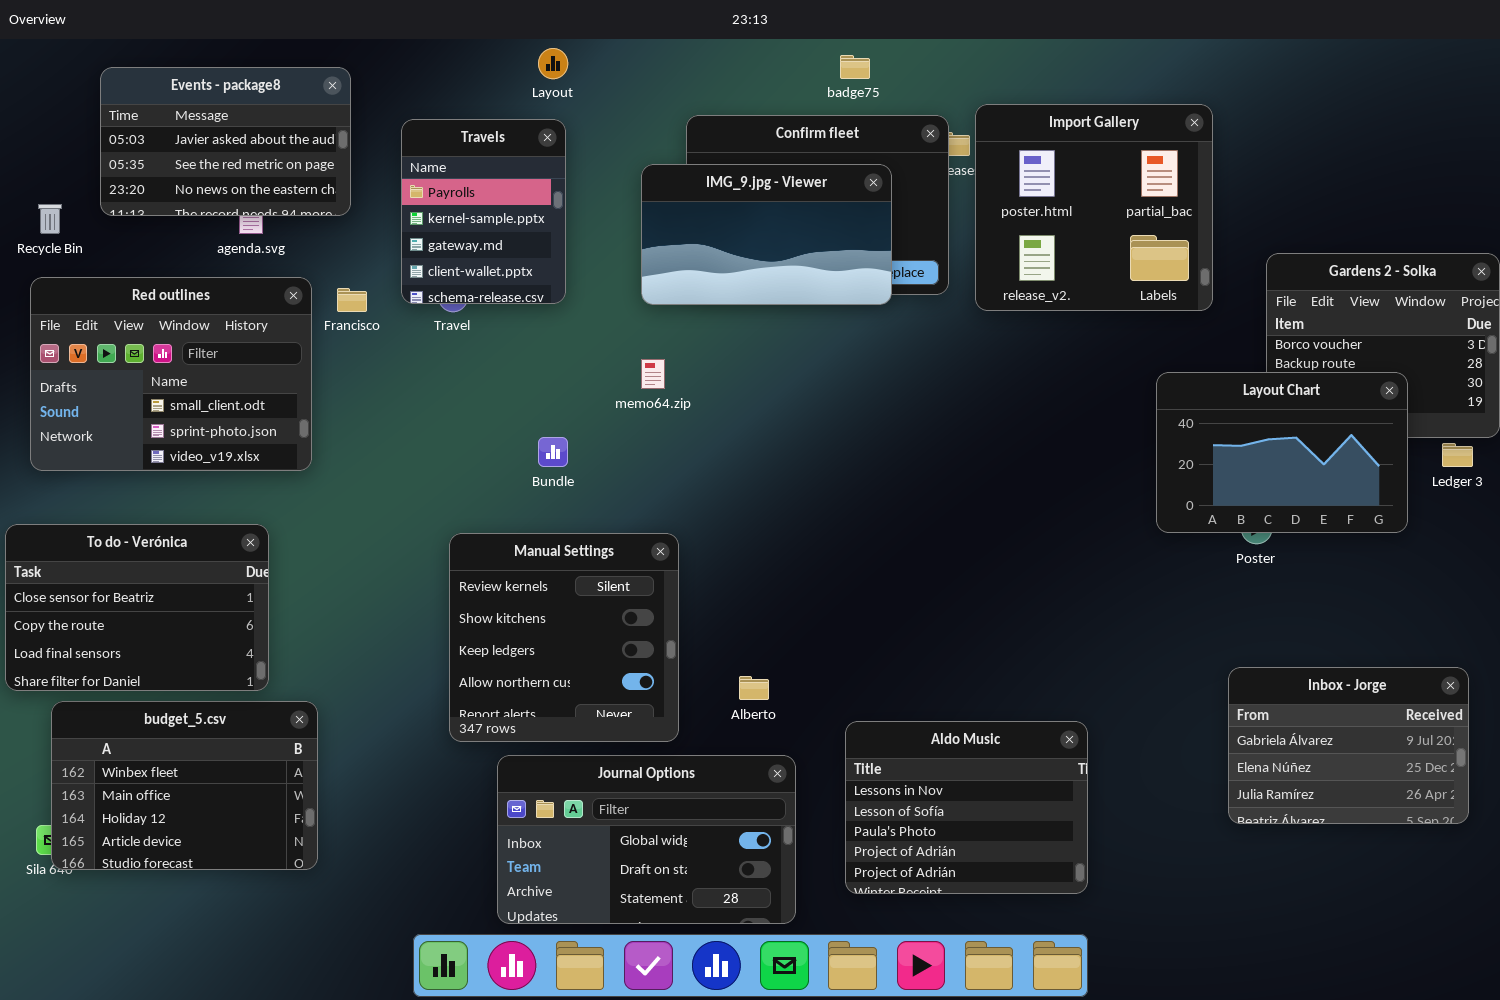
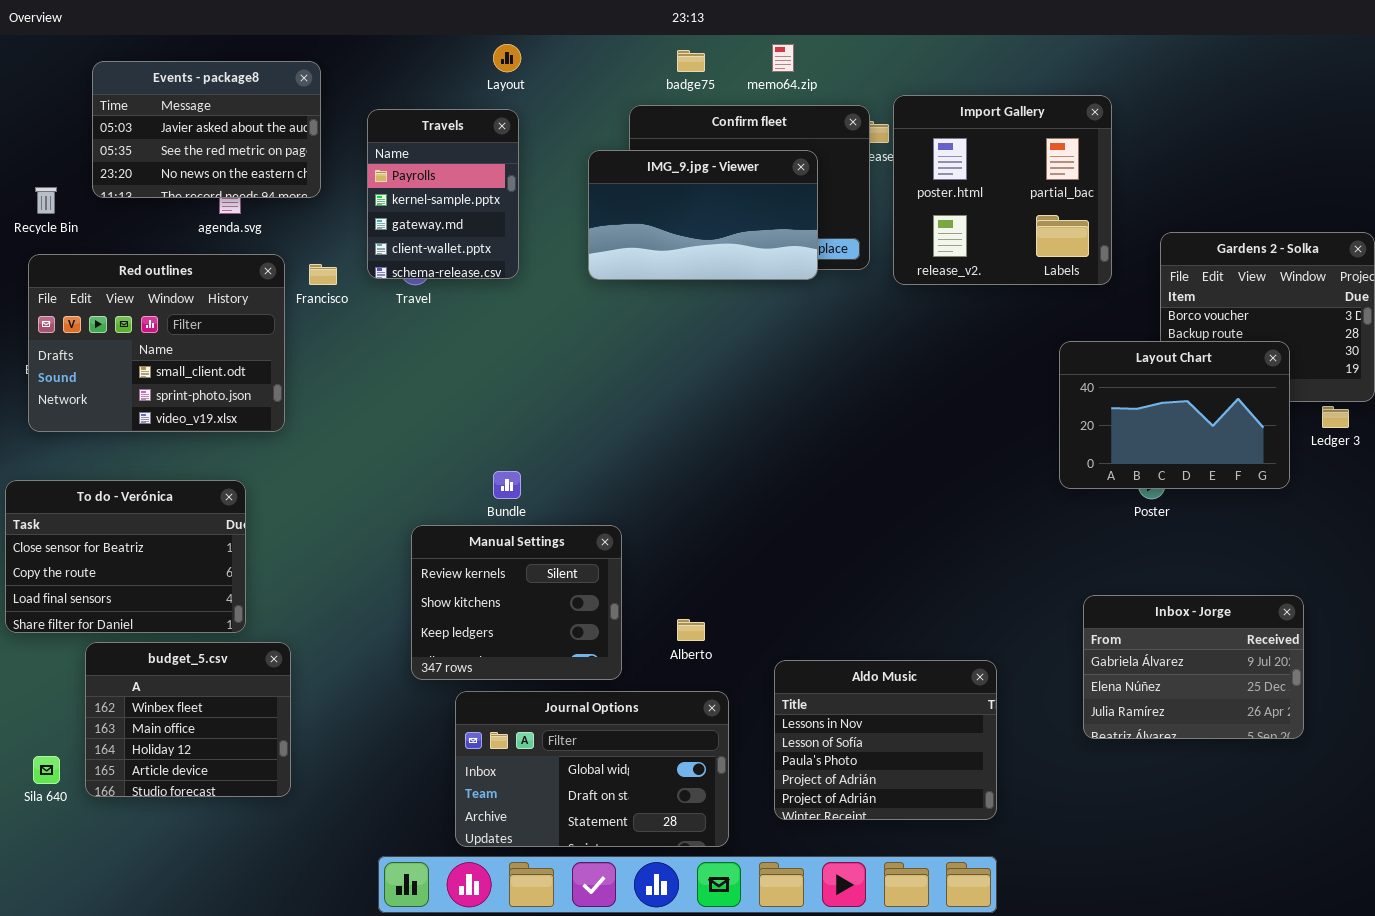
badge75: [840,55,870,79] -> [677,50,705,72], moved
memo64.zip: [641,359,665,389] -> [772,44,794,72], moved
Bundle: [538,437,568,467] -> [493,471,521,499], moved
Manual Settings: [449,533,679,742] -> [411,525,622,680], resized
Inbox - Jorge: [1228,667,1469,824] -> [1083,595,1304,739], moved
budget_5.csv: [51,701,318,870] -> [85,642,291,797], resized

